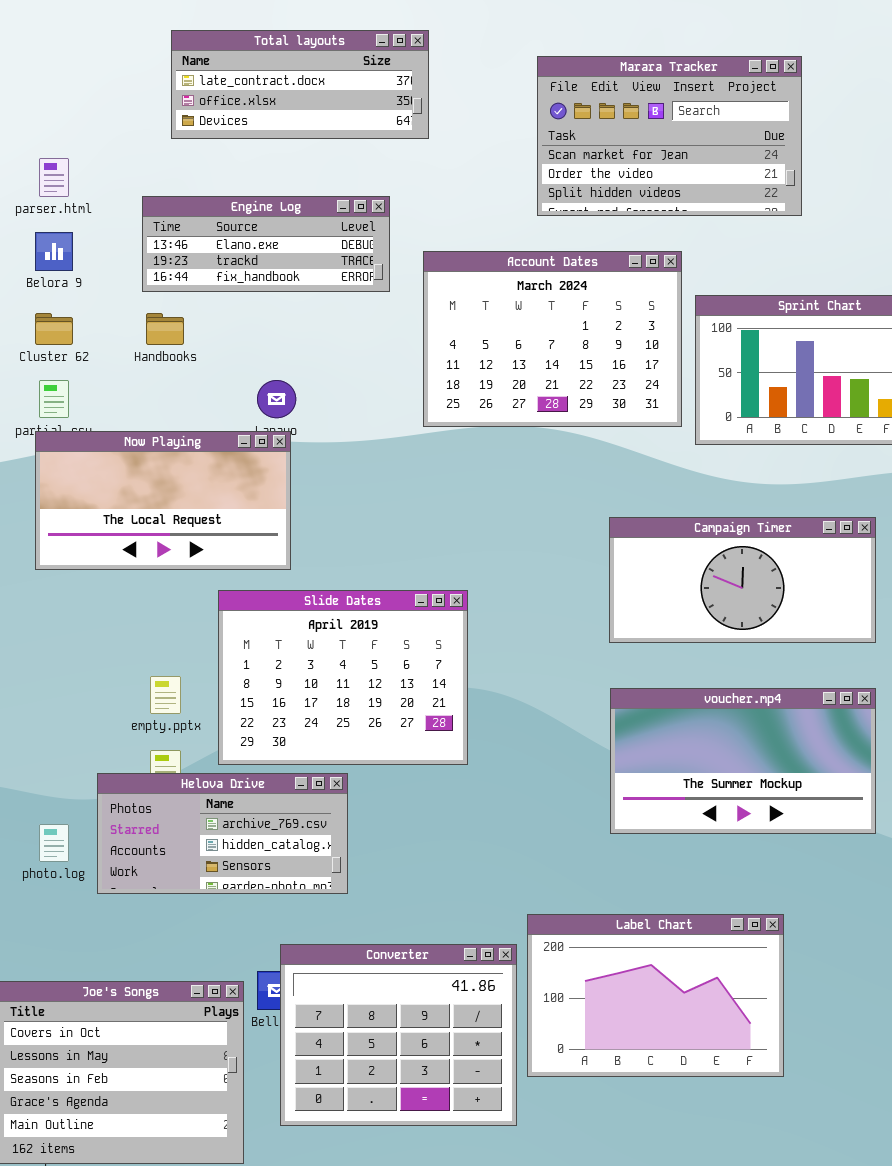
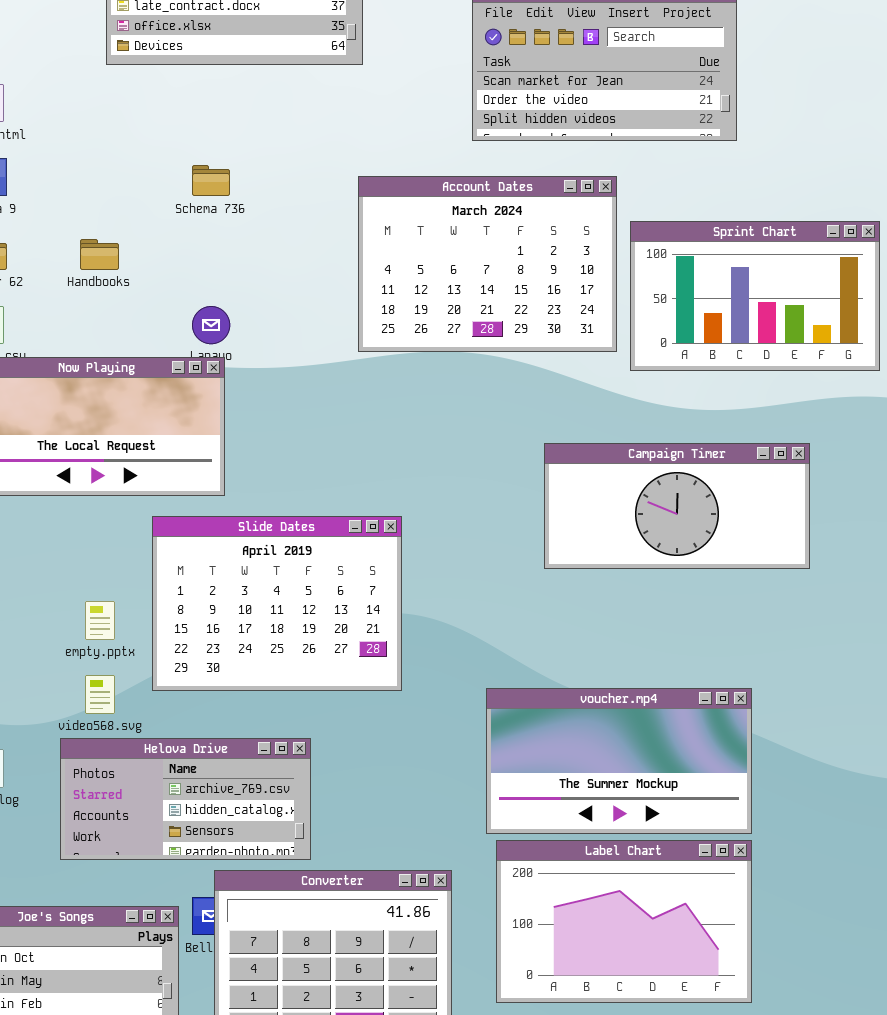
Engine Log: [142,196,390,292] -> none, closed
voucher.mp4: [610,688,876,834] -> [486,688,752,834], moved
Helova Drive: [97,773,348,894] -> [60,738,311,860], moved
Label Chart: [527,914,784,1077] -> [496,840,752,1003], moved

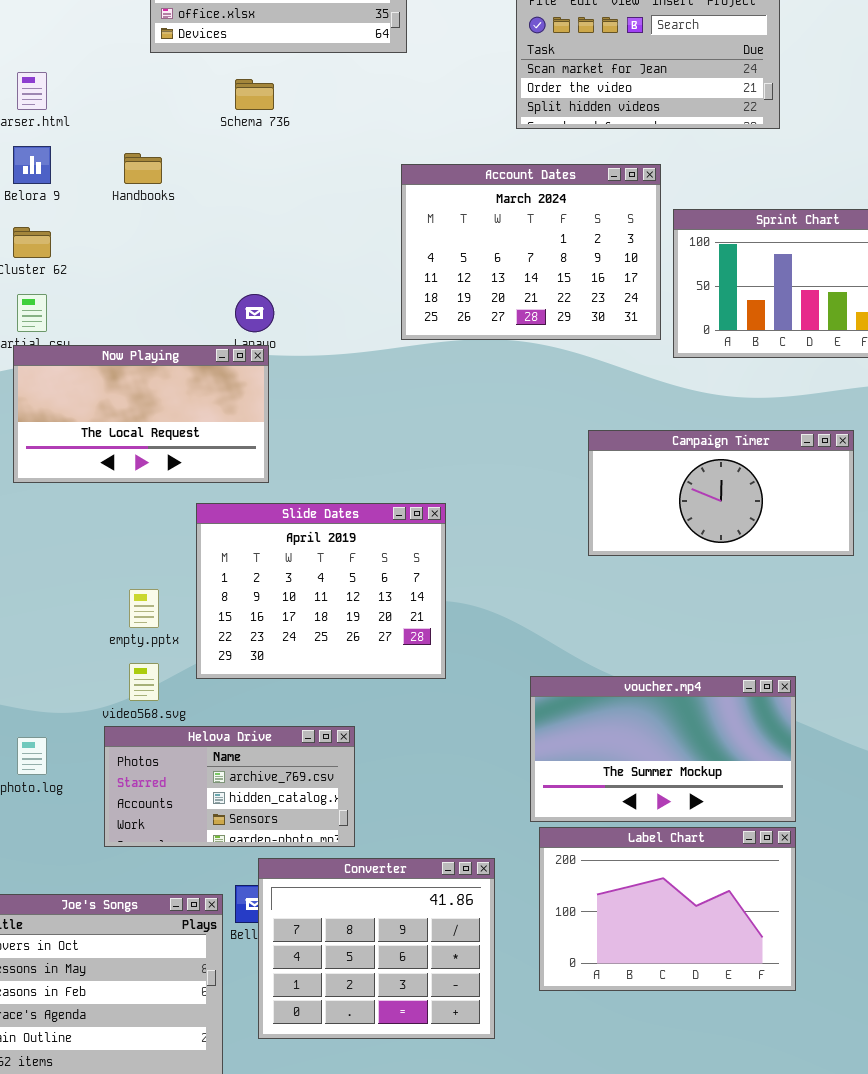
Schema 736: [192,165,230,196] -> [235,79,274,110], moved
Handbooks: [80,239,119,270] -> [124,153,162,184], moved

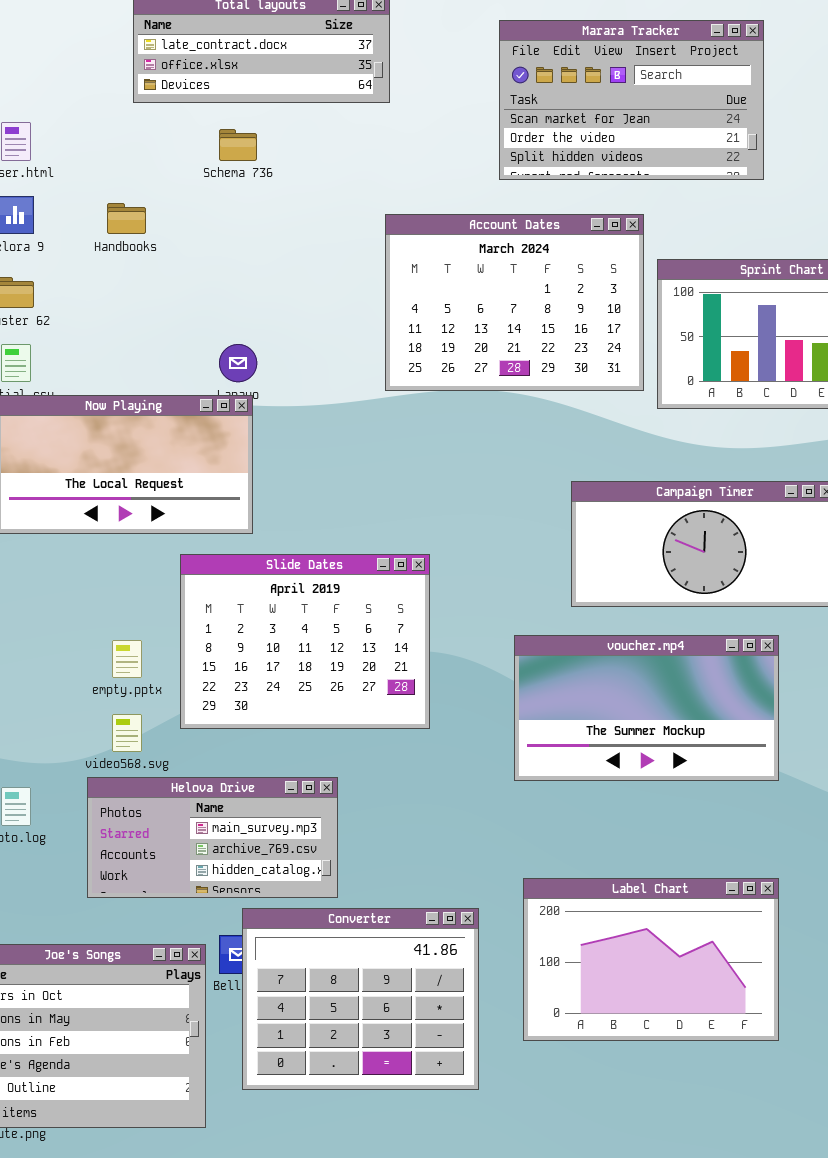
voucher.mp4: [530,676,796,822] -> [514,635,779,781], moved
Helova Drive: [104,726,355,847] -> [87,777,338,898], scrolled up 1 row

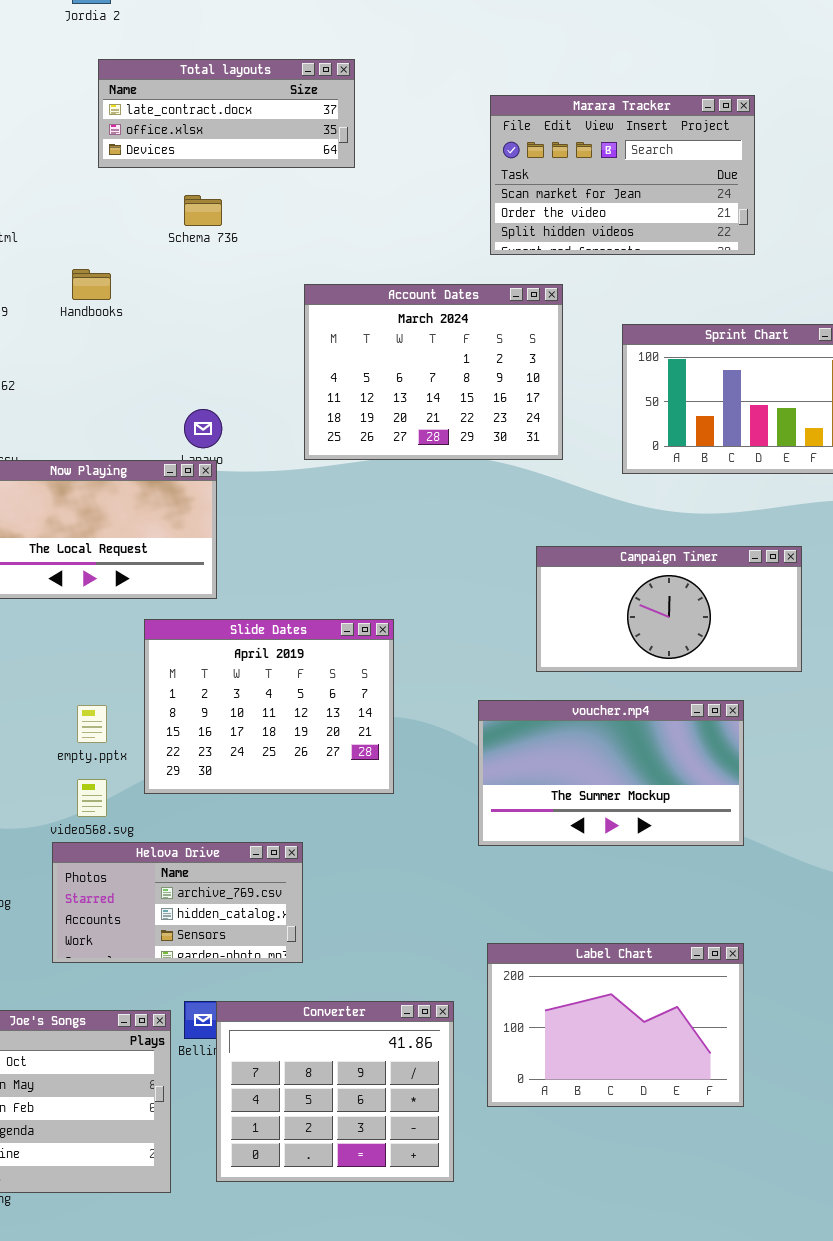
Marara Tracker: [499,20,764,180] -> [490,95,755,255], moved
Account Dates: [385,214,644,391] -> [304,284,563,460], moved
Helova Drive: [87,777,338,898] -> [52,842,303,963], scrolled down 1 row
Converter: [242,908,479,1090] -> [216,1001,454,1182], moved

